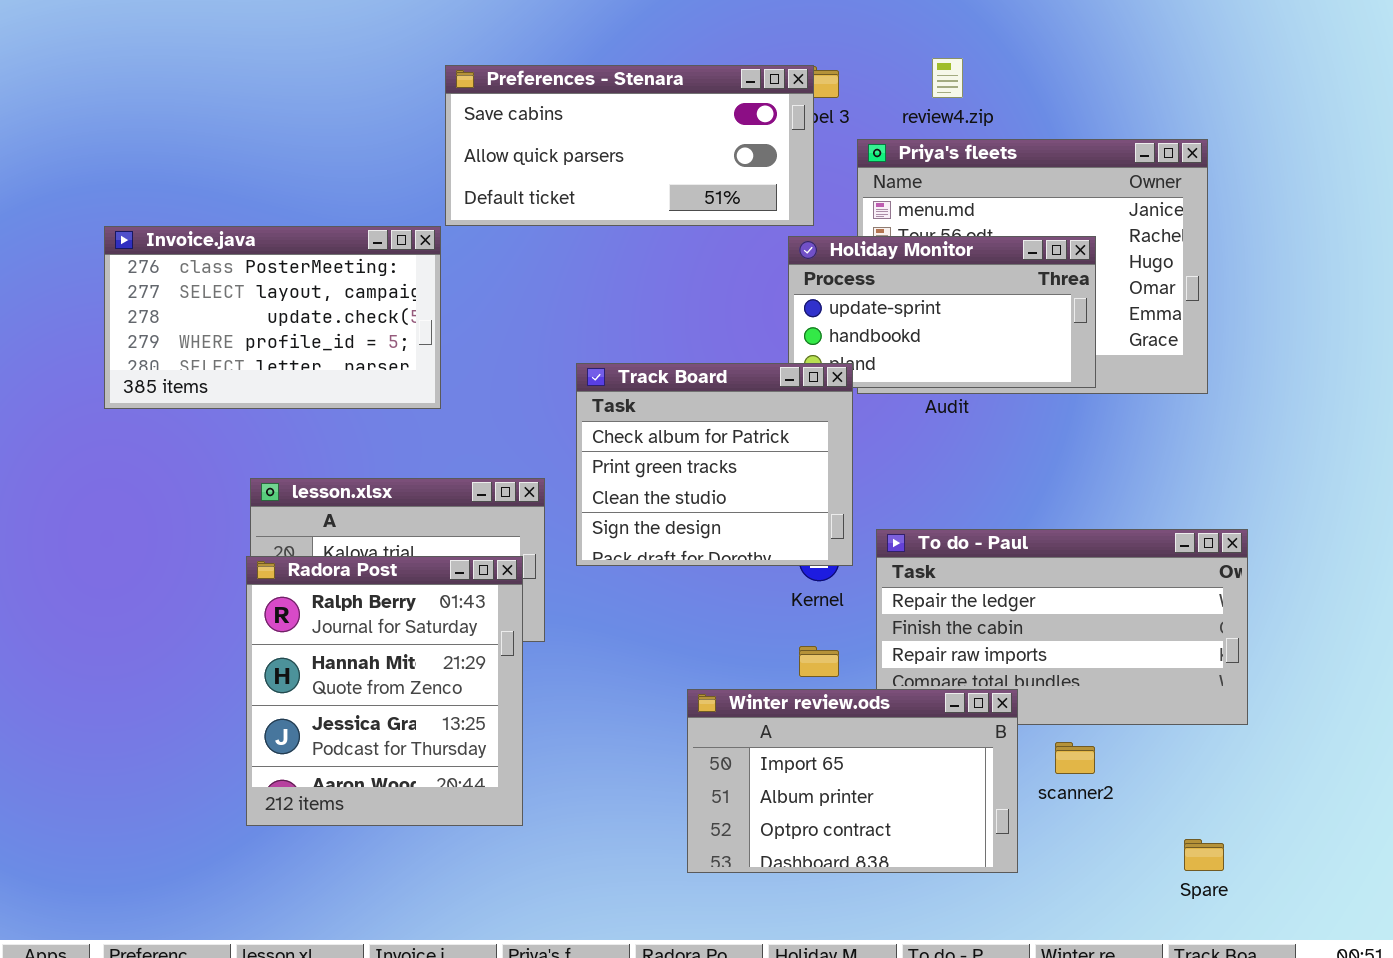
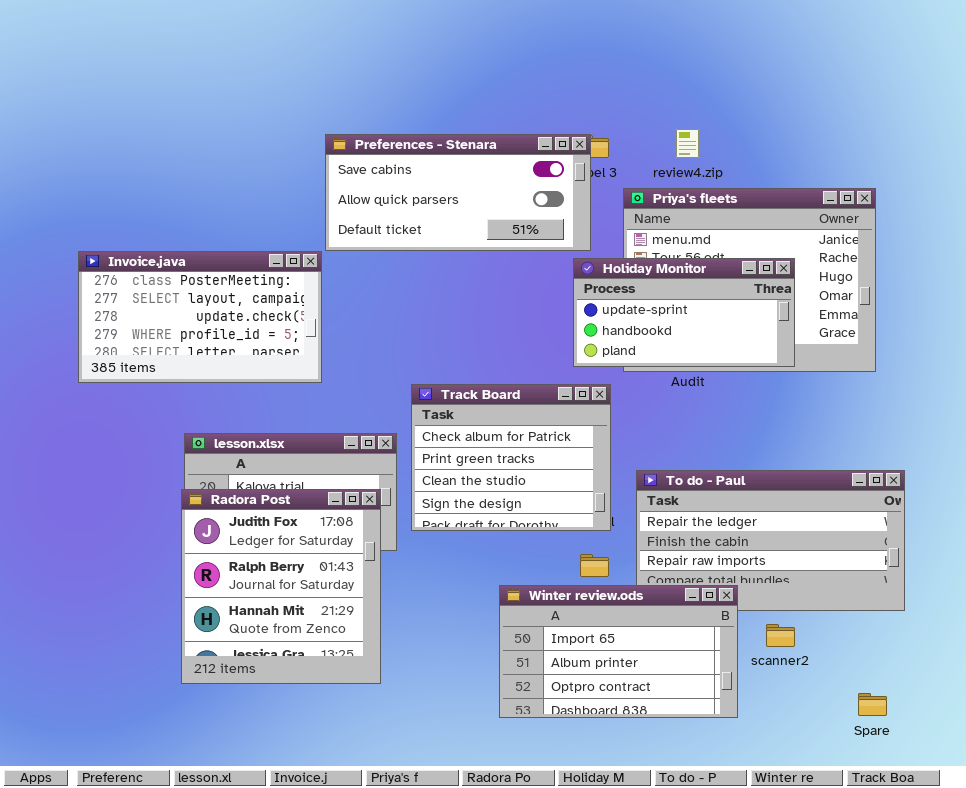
Track Board: [576,363,853,566] -> [411,384,611,531], moved
Radora Post: [246,556,523,826] -> [181,489,381,684], scrolled up 1 row

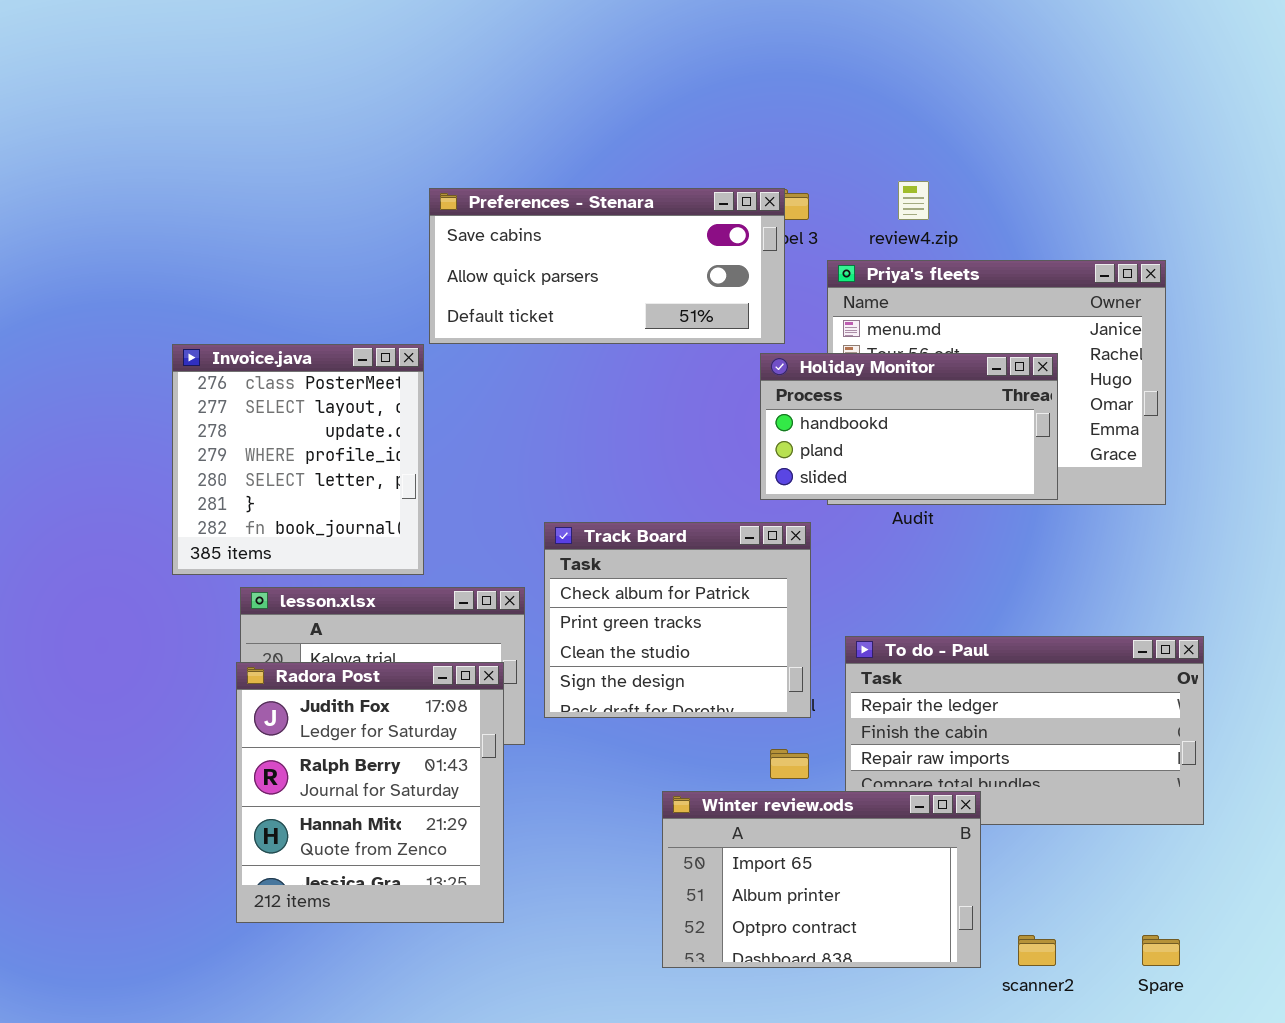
Invoice.java: [78,251,322,383] -> [172,344,424,575], resized
Holiday Monitor: [573,258,795,367] -> [760,353,1058,500], scrolled down 1 row
scanner2: [766,624,795,647] -> [1018,935,1056,966], moved

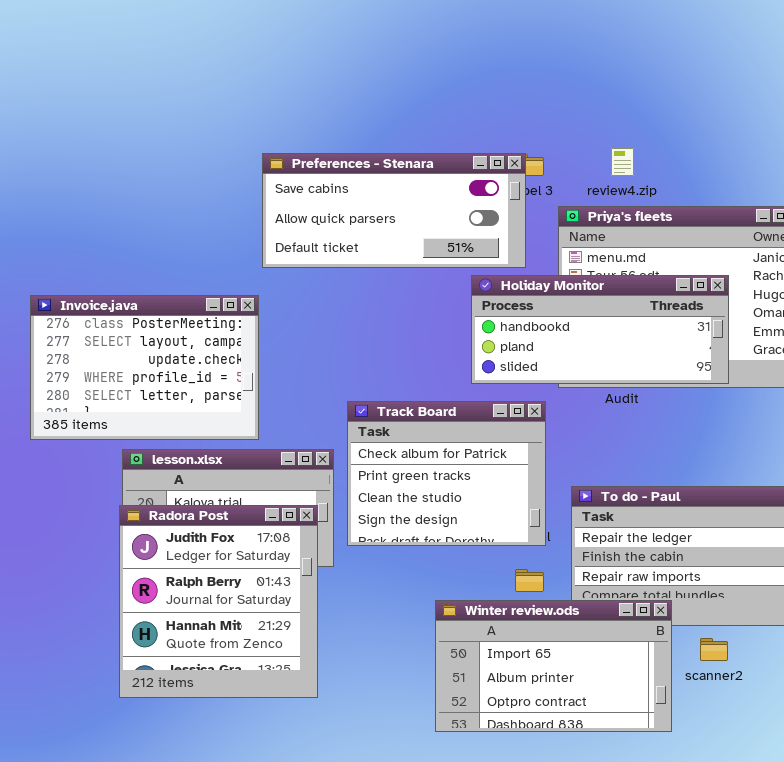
Invoice.java: [172,344,424,575] -> [30,295,259,440], resized
Holiday Monitor: [760,353,1058,500] -> [471,275,729,384], resized
scanner2: [1018,935,1056,966] -> [700,638,728,661], moved

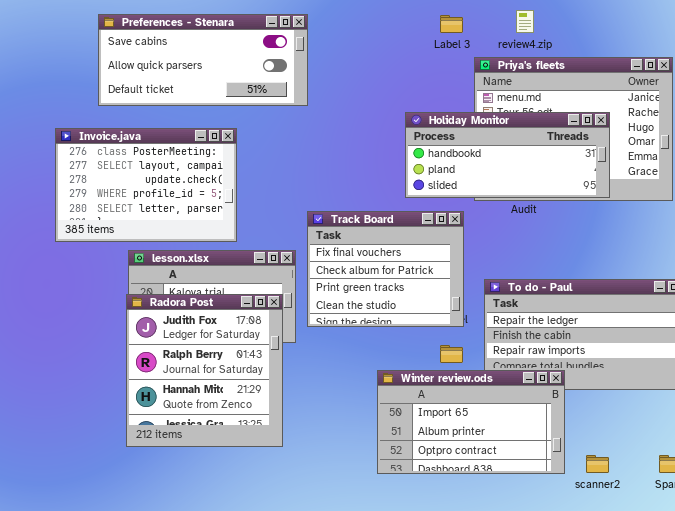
Preferences - Stenara: [262,153,526,268] -> [98,14,308,106], moved
Track Board: [347,401,546,546] -> [307,211,464,327], scrolled up 1 row
scanner2: [700,638,728,661] -> [586,455,609,473], moved

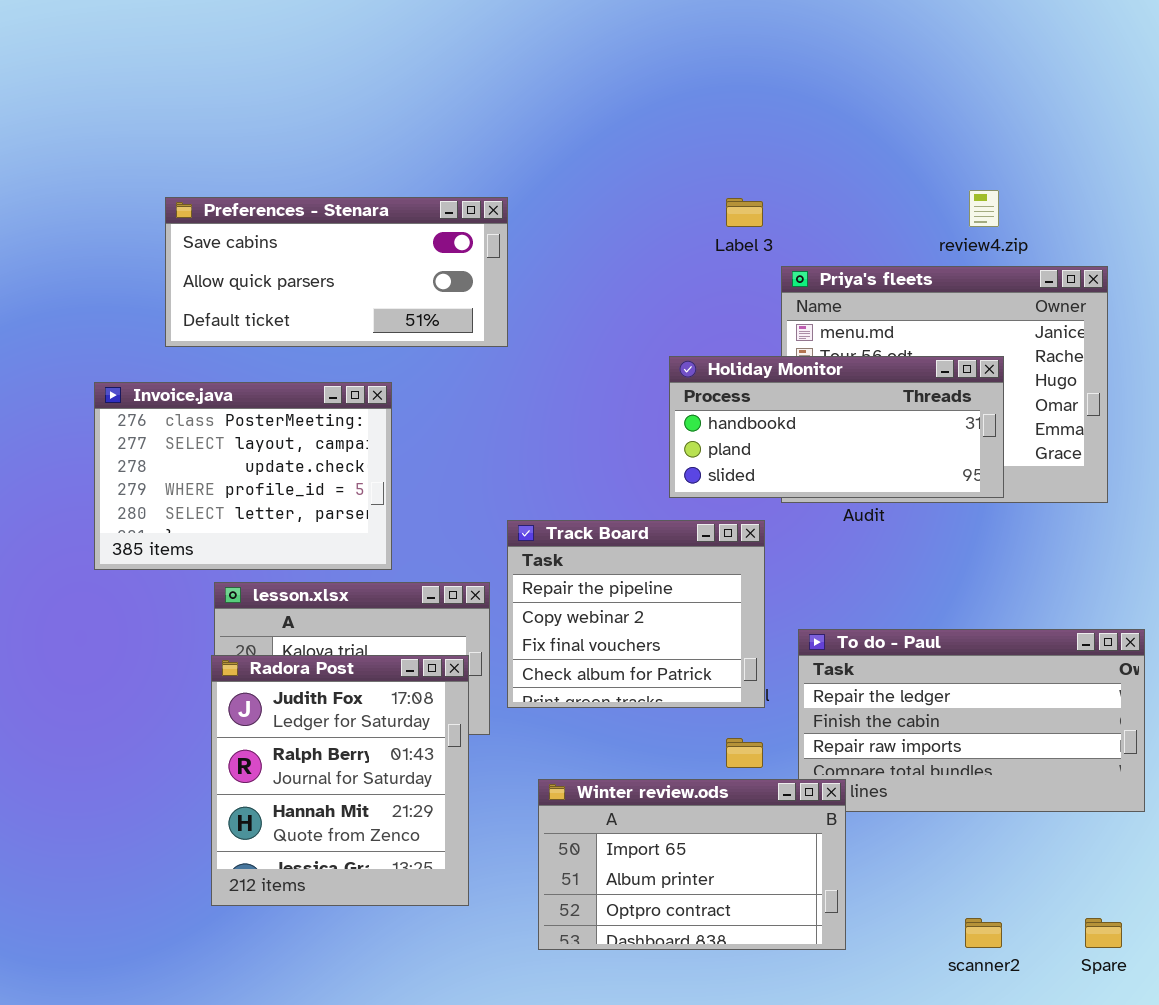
review4.zip: [516,10,534,33] -> [969,190,999,227], moved
Track Board: [307,211,464,327] -> [507,520,765,708], scrolled up 2 rows
Winter review.ods: [377,370,565,474] -> [538,779,846,950], moved

